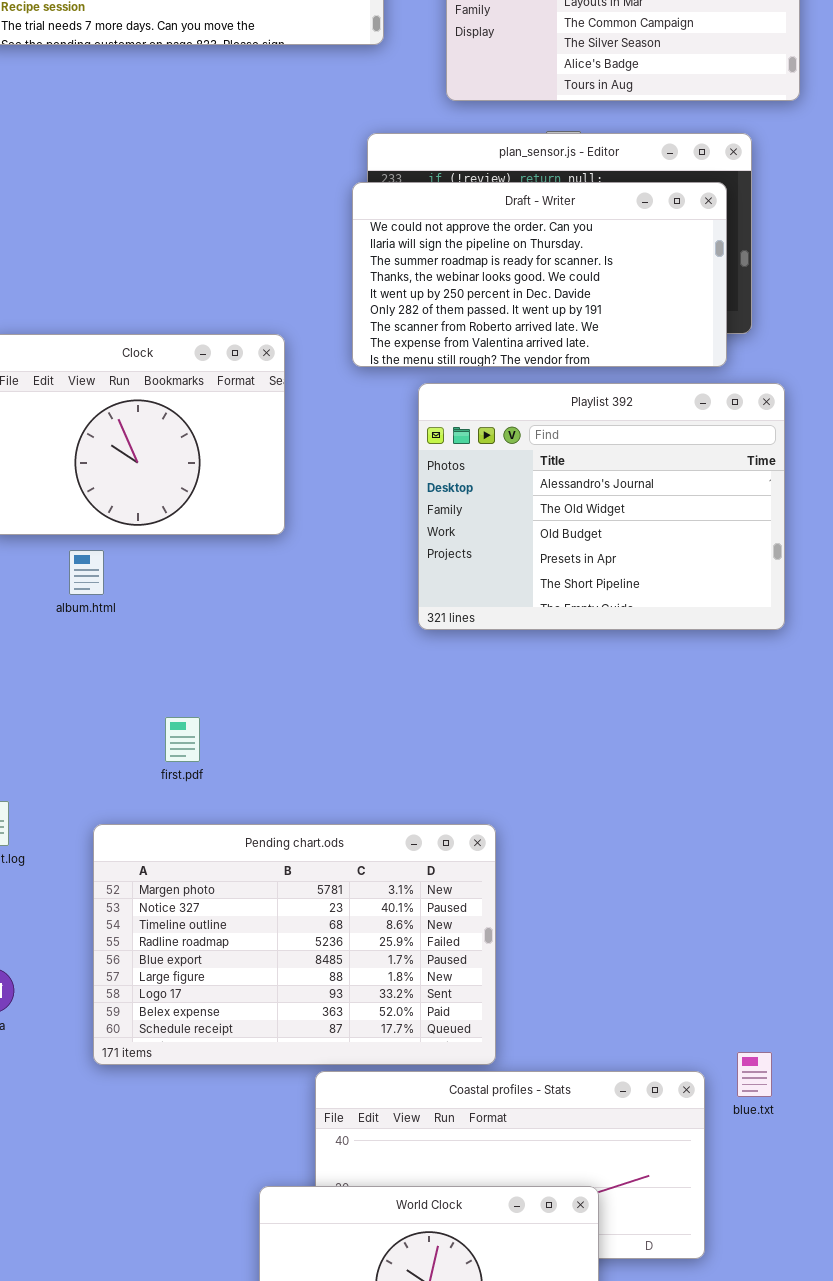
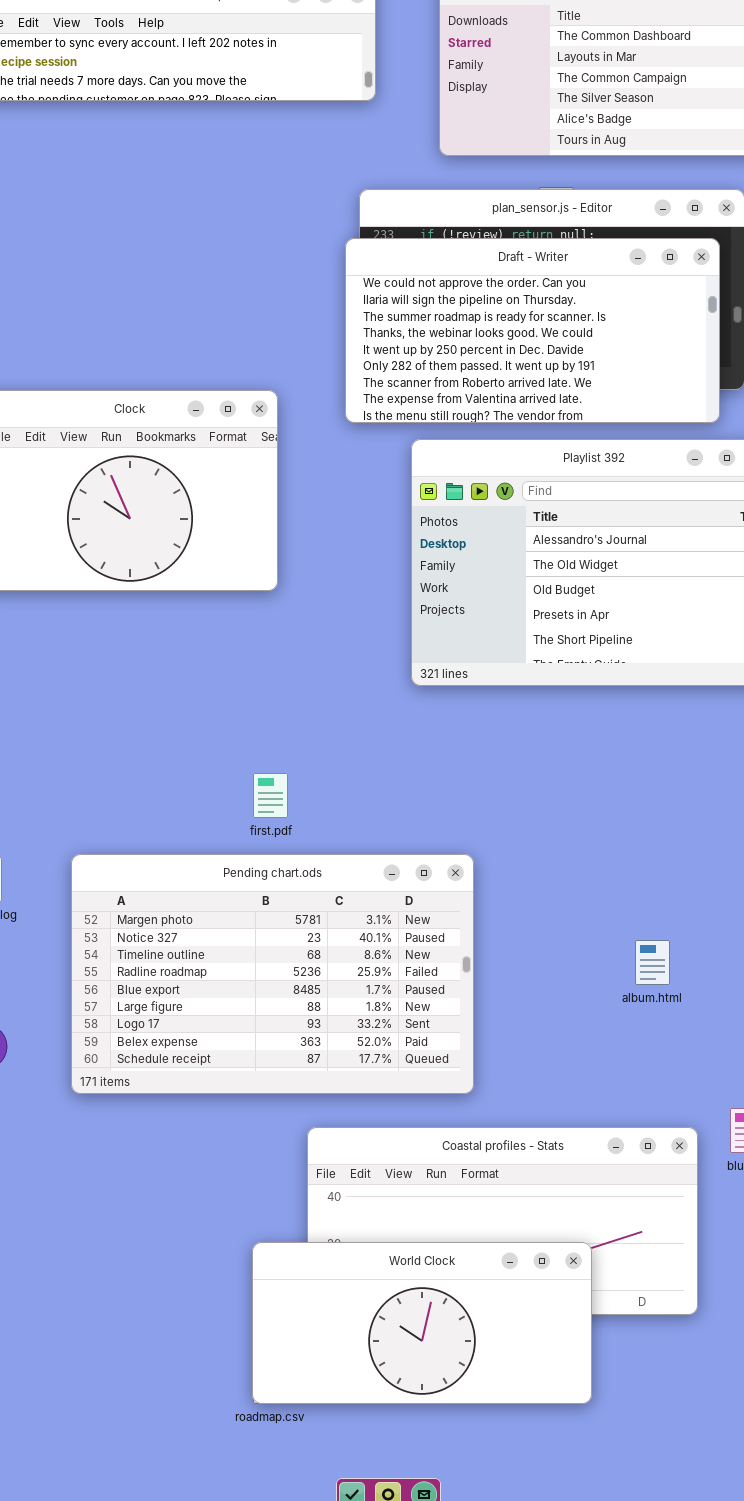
album.html: [69,550,104,595] -> [635,940,670,985], moved
first.pdf: [165,717,200,762] -> [253,773,288,818], moved
Pending chart.ods: [93,824,496,1065] -> [71,854,474,1094], moved

